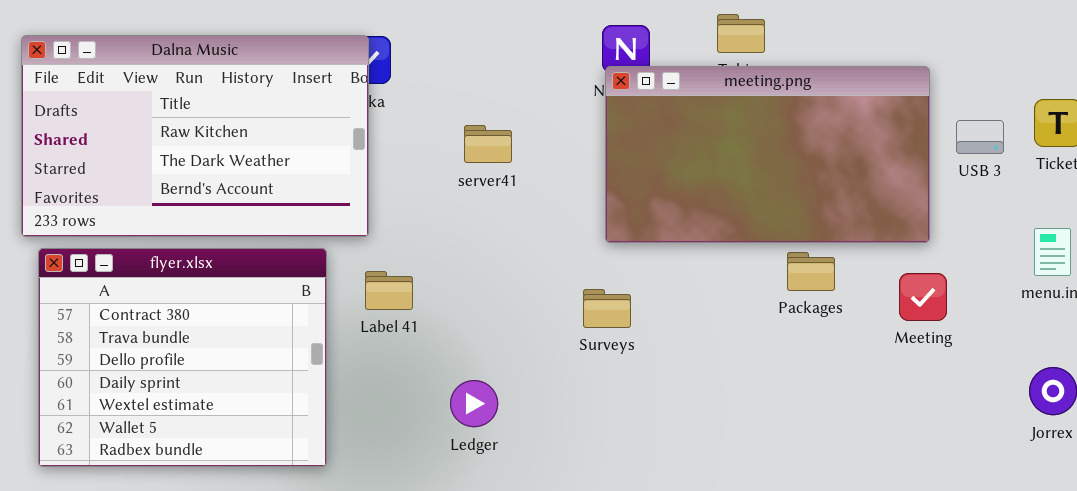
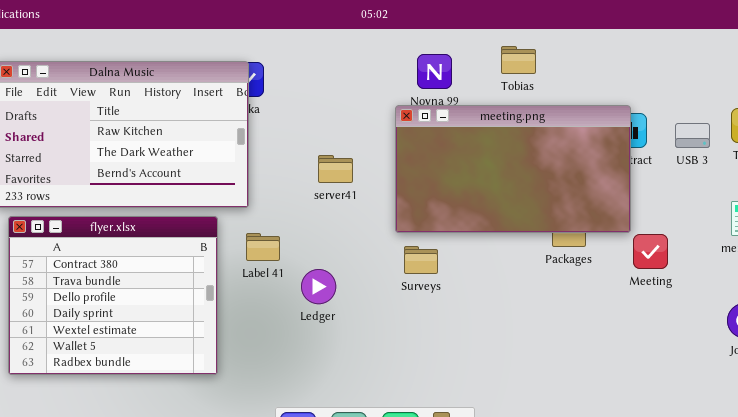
meeting.png: [605,66,930,243] -> [395,105,631,233], moved
server41: [464,125,512,163] -> [318,155,353,183], moved
Ledger: [450,380,498,427] -> [301,269,336,304], moved

